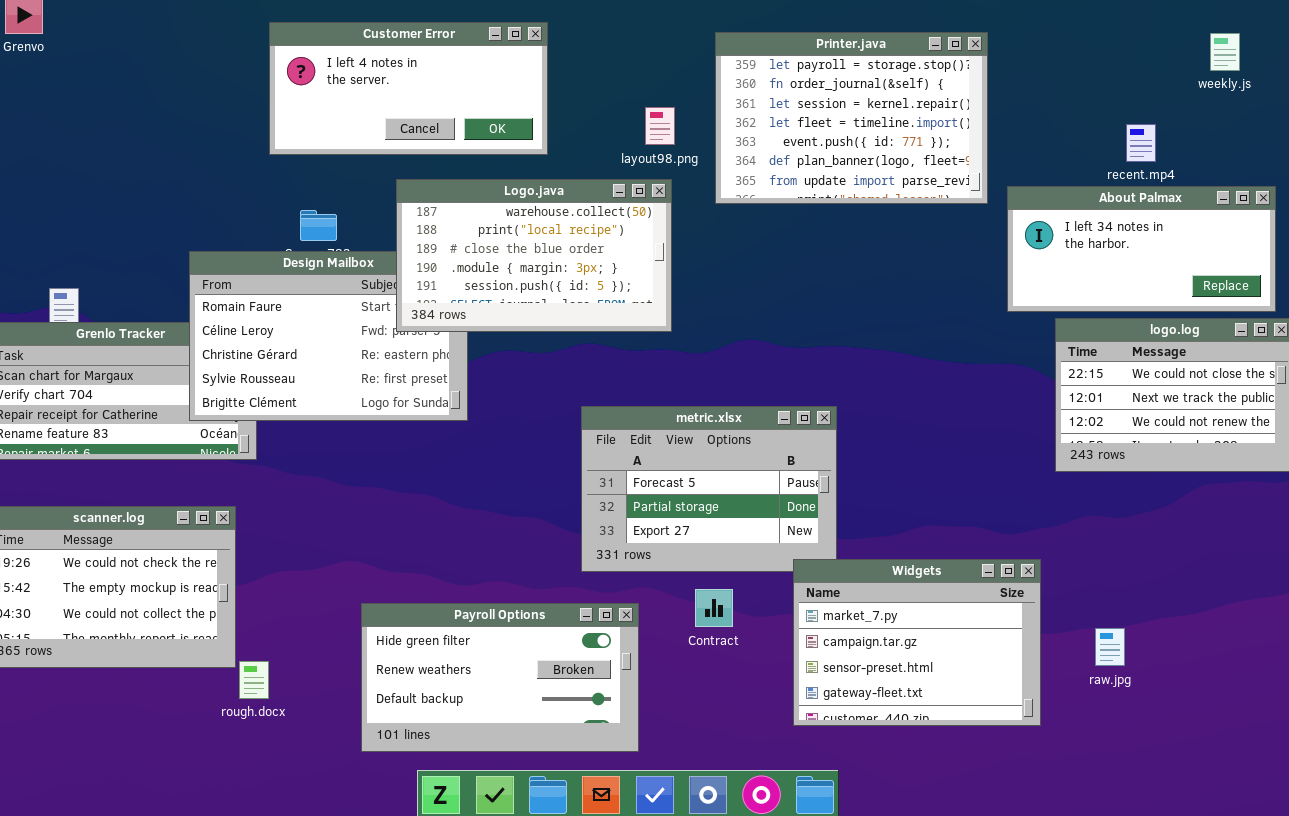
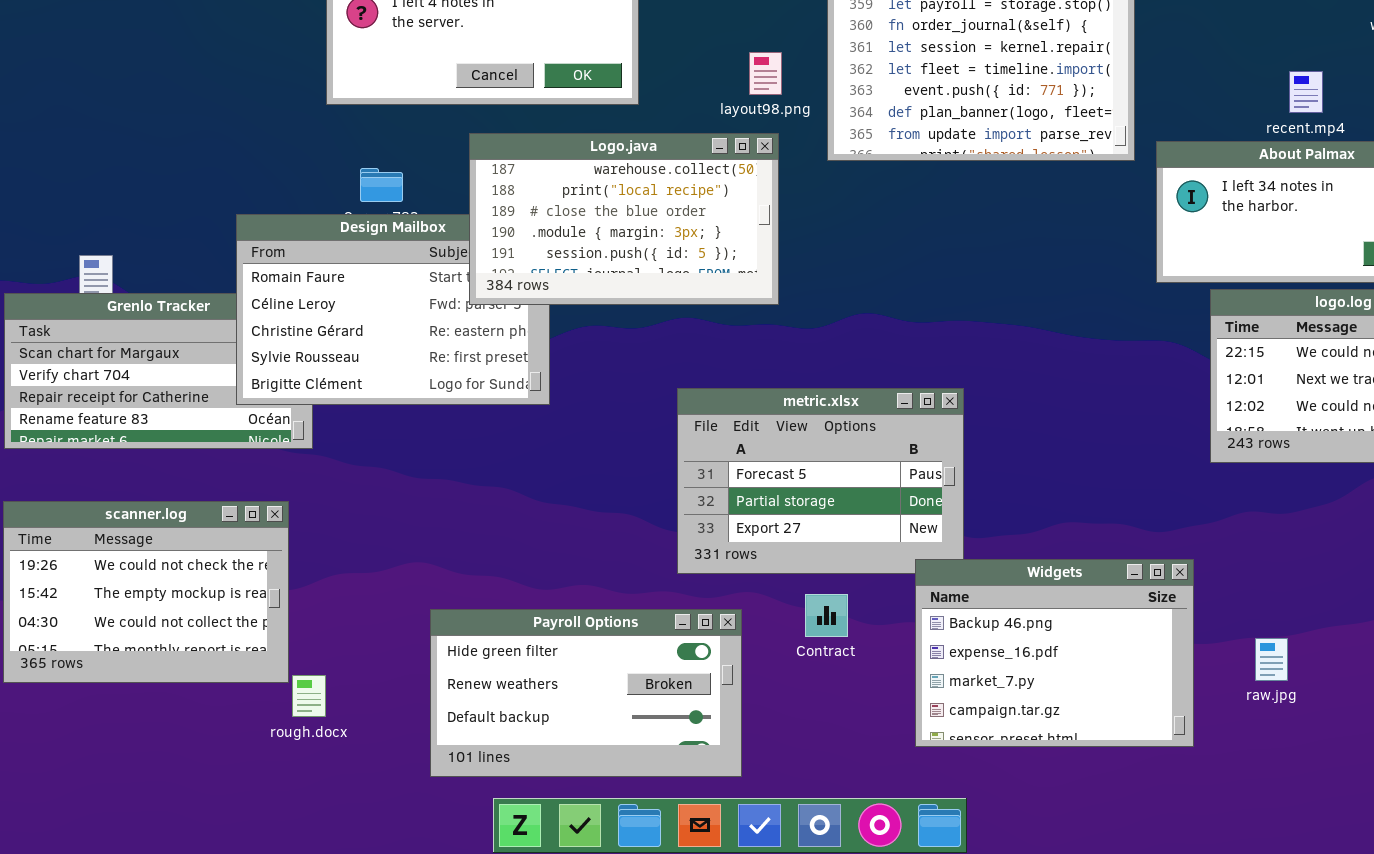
Widgets: [793,559,1041,726] -> [915,559,1194,747], scrolled up 2 rows

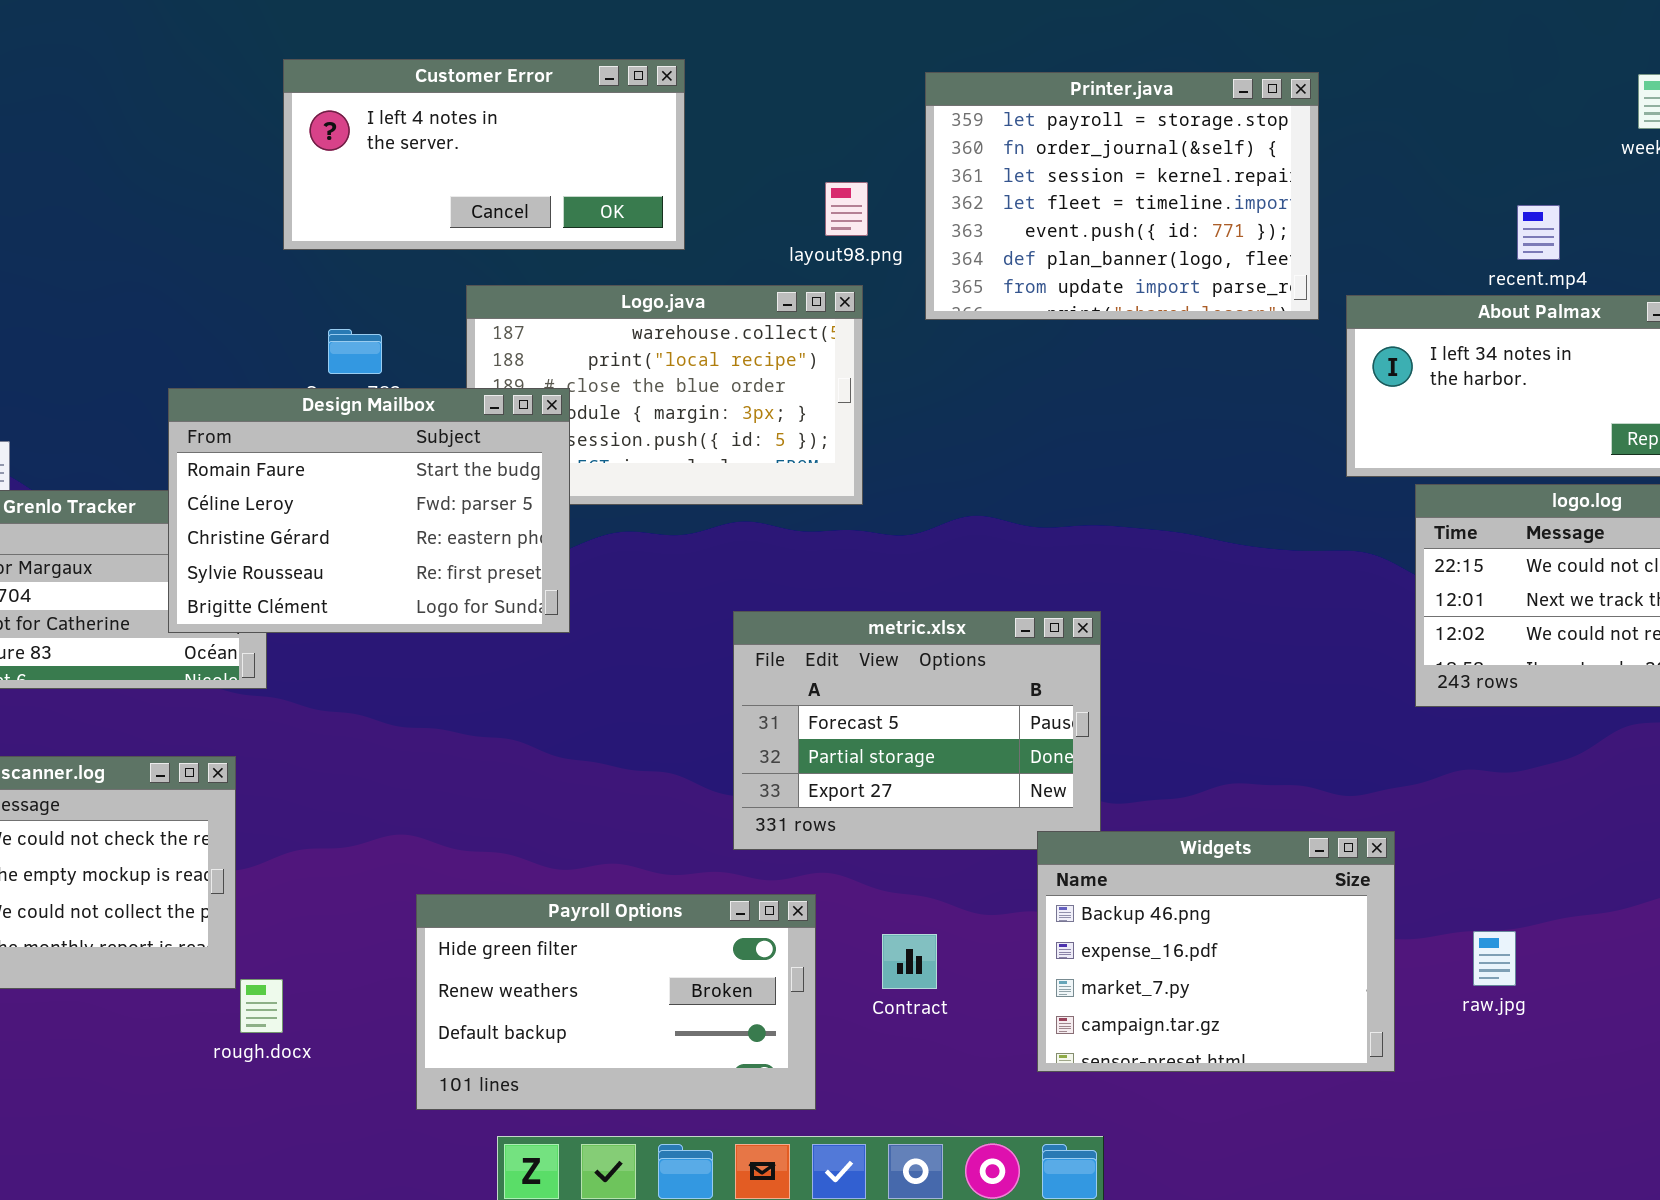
Design Mailbox: [236,214,550,405] -> [168,388,570,633], raised
Contract: [805,594,848,637] -> [882,934,937,989], moved

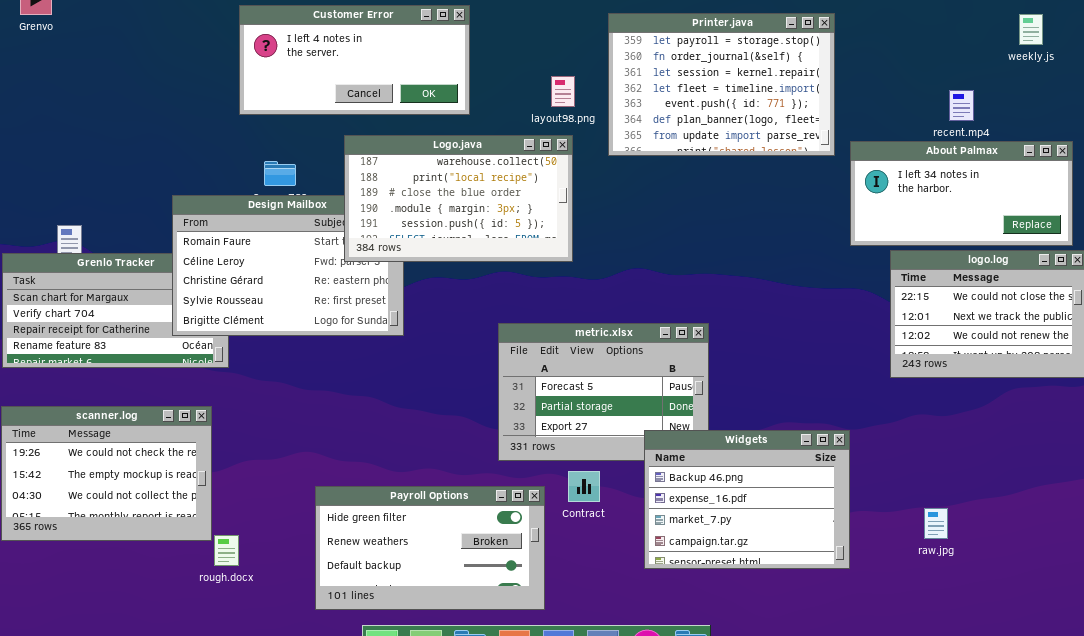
Logo.java: [466,285,863,505] -> [344,135,573,262], raised
Widgets: [1037,831,1395,1072] -> [644,430,850,569], moved
Contract: [882,934,937,989] -> [568,471,600,502], moved

